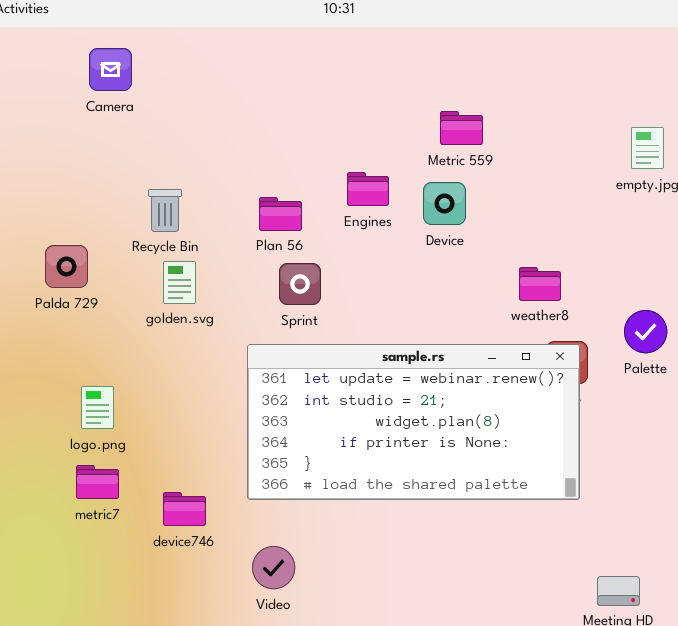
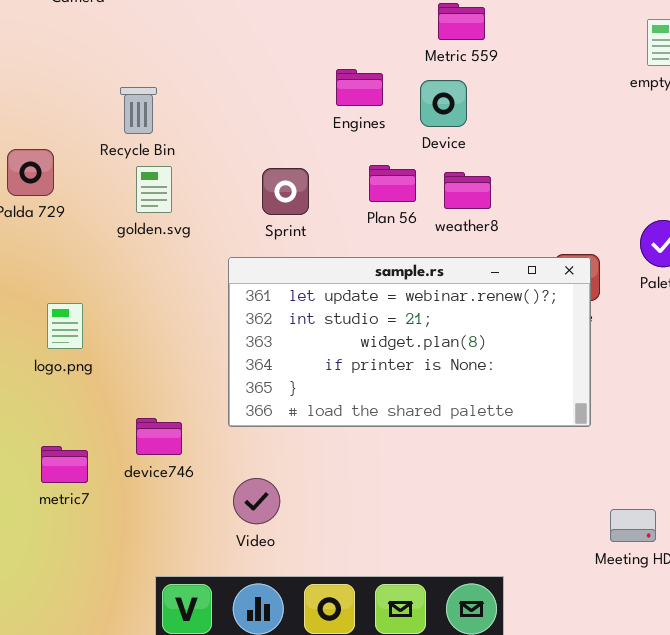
Plan 56: [259,197,302,231] -> [369,165,416,202], moved
weather8: [519,267,561,301] -> [444,172,491,209], moved
metric7: [76,465,119,499] -> [41,446,88,483], moved

